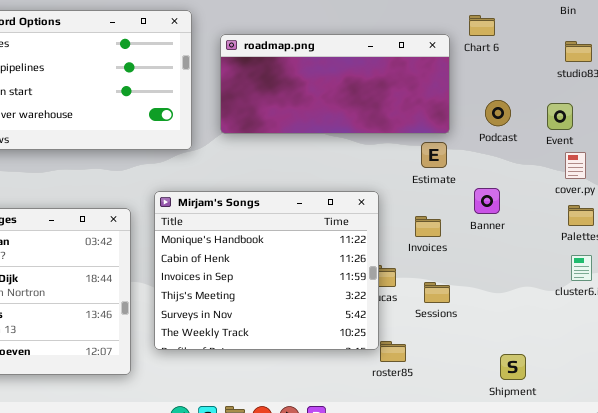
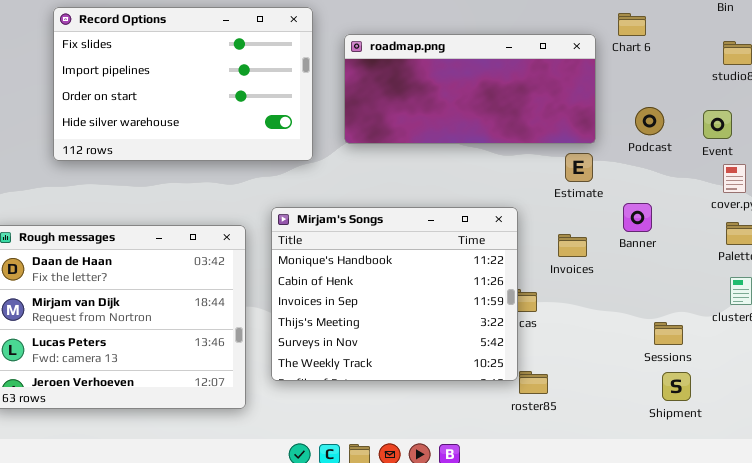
Sessions: [424,282,450,303] -> [654,322,683,345], moved
Shipment: [500,354,526,380] -> [662,372,691,401], moved

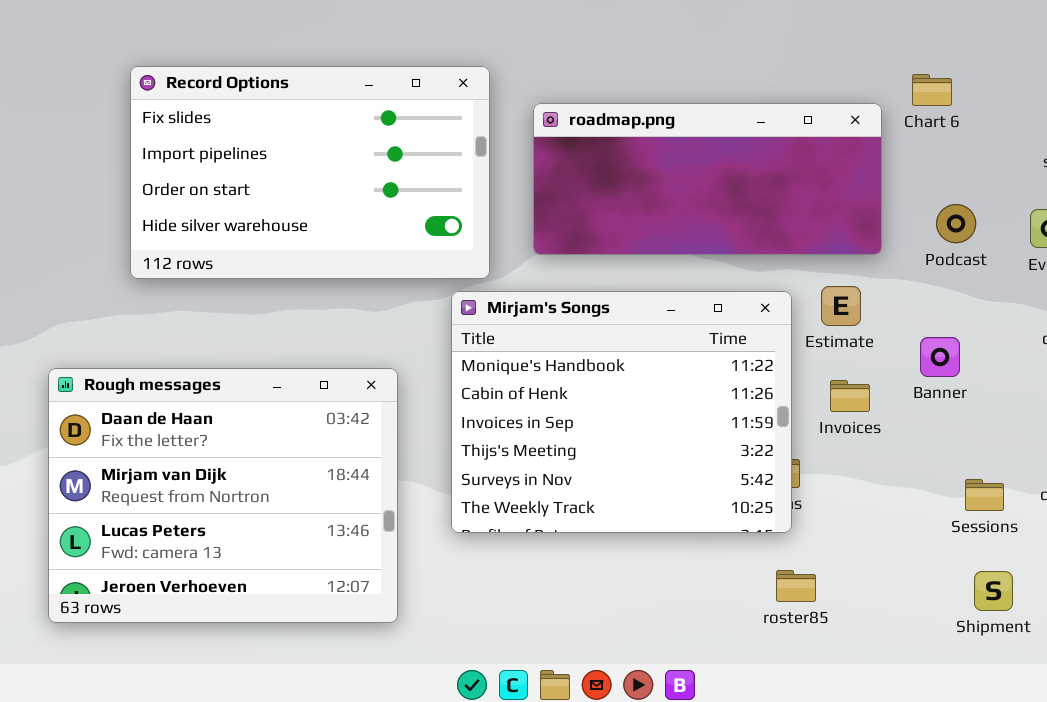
Estimate: [565,153,593,182] -> [821,286,861,326], moved
Mirjam's Songs: [271,207,518,381] -> [451,291,792,533], moved
Sessions: [654,322,683,345] -> [965,479,1004,511], moved

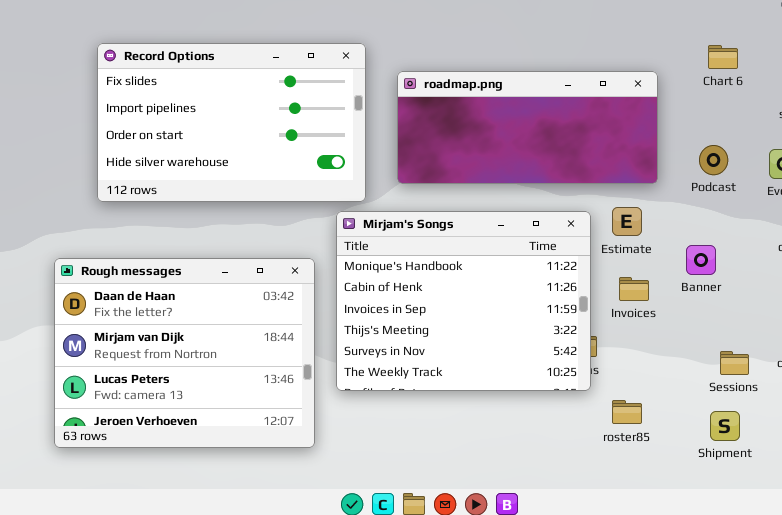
Chart 6: [912,74,952,106] -> [708,45,738,69], moved
Rough messages: [48,368,398,623] -> [54,258,315,448], moved
roster85: [776,570,816,602] -> [612,400,642,424], moved
Shipment: [974,571,1013,611] -> [710,411,740,441], moved

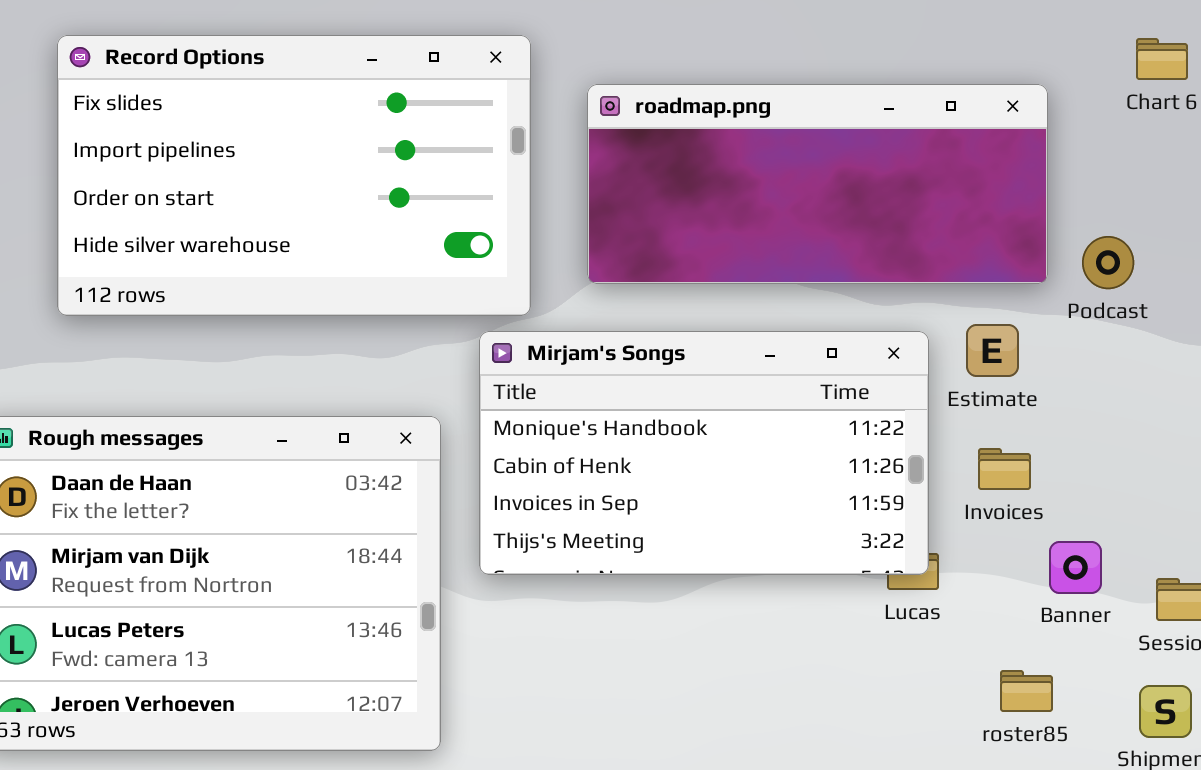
Podcast: [699,145,728,175] -> [1082,236,1134,289], moved
Mirjam's Songs: [336,211,591,391] -> [479,331,929,575], resized
Banner: [686,245,716,275] -> [1049,541,1102,594], moved
roster85: [612,400,642,424] -> [1000,670,1053,712], moved

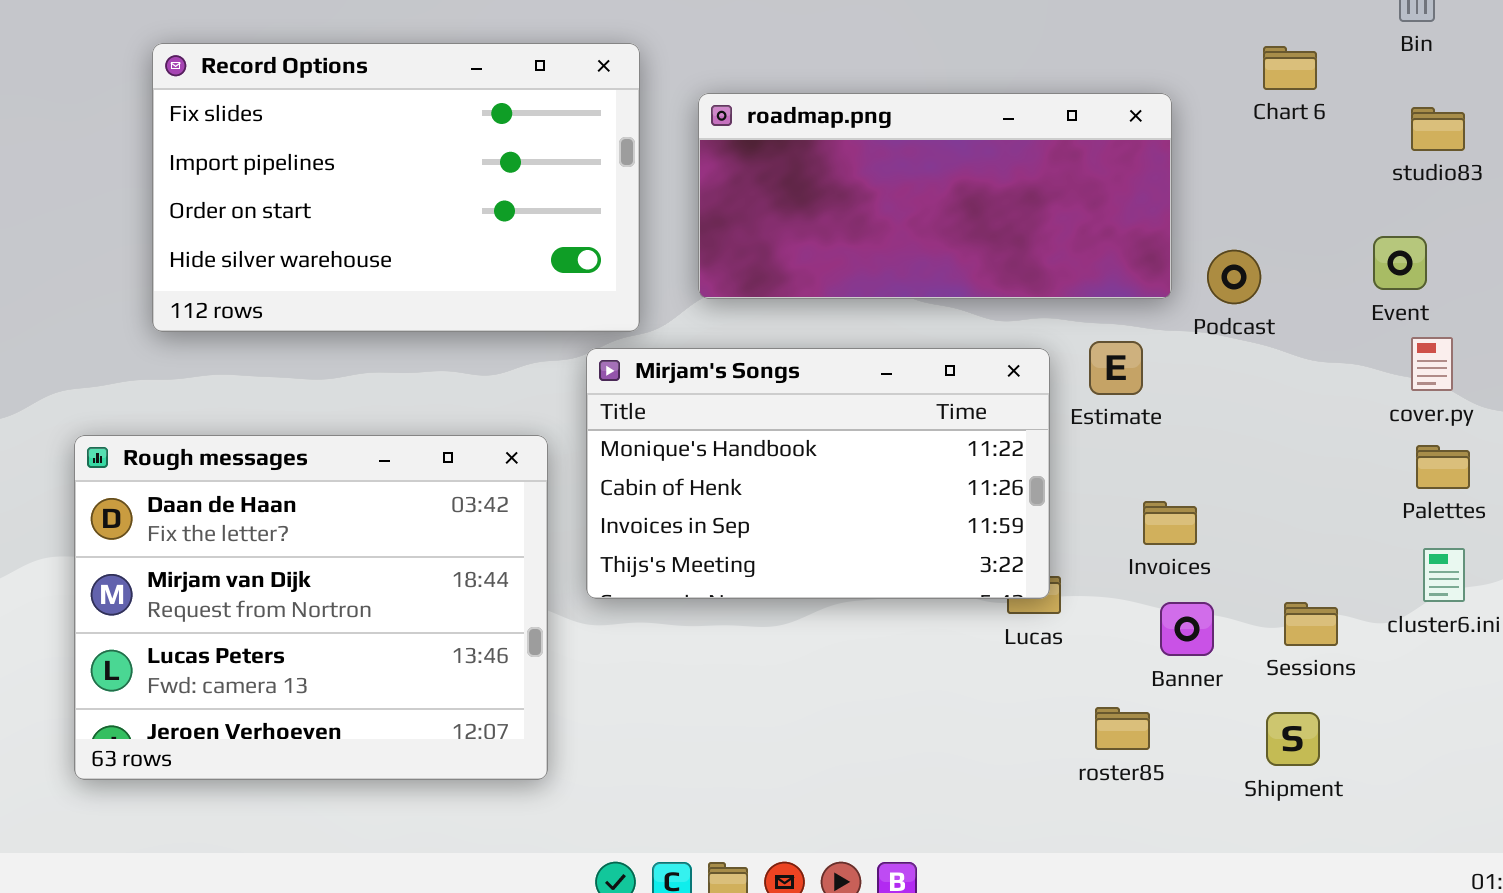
Invoices: [978,448,1031,490] -> [1143,501,1197,545], moved
Banner: [1049,541,1102,594] -> [1160,602,1214,656], moved
roster85: [1000,670,1053,712] -> [1095,707,1150,750], moved

